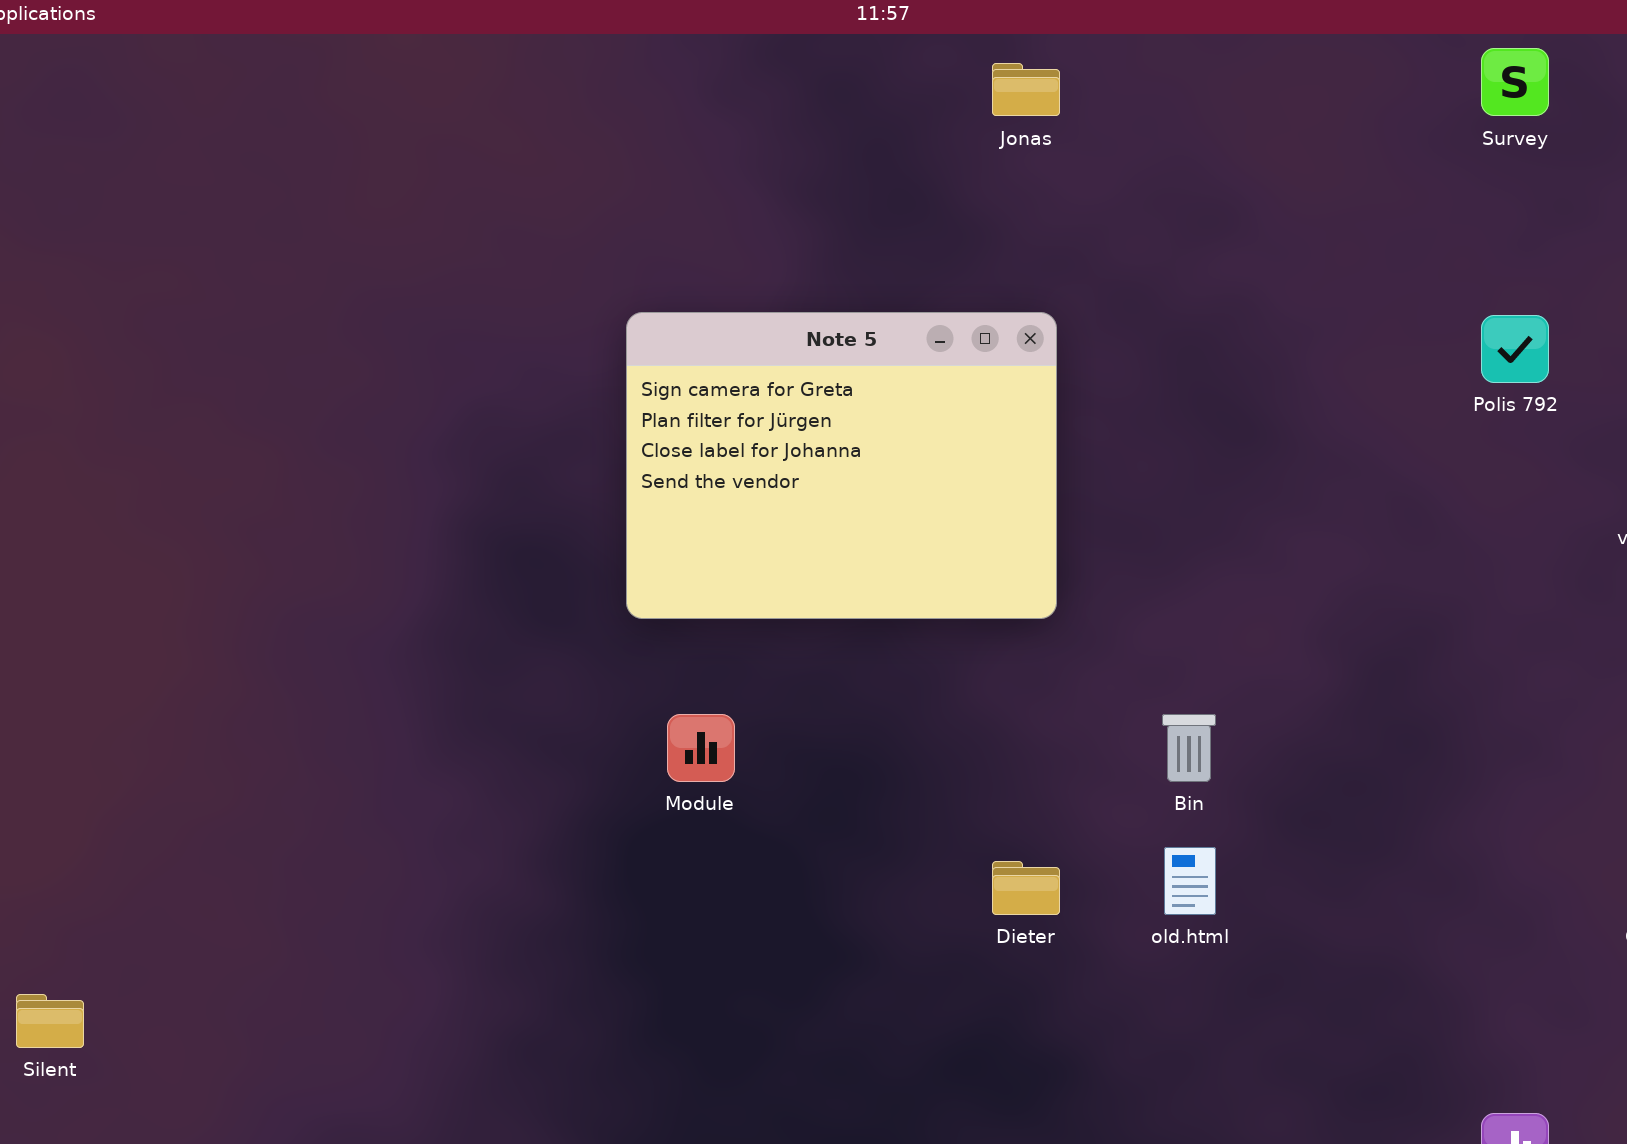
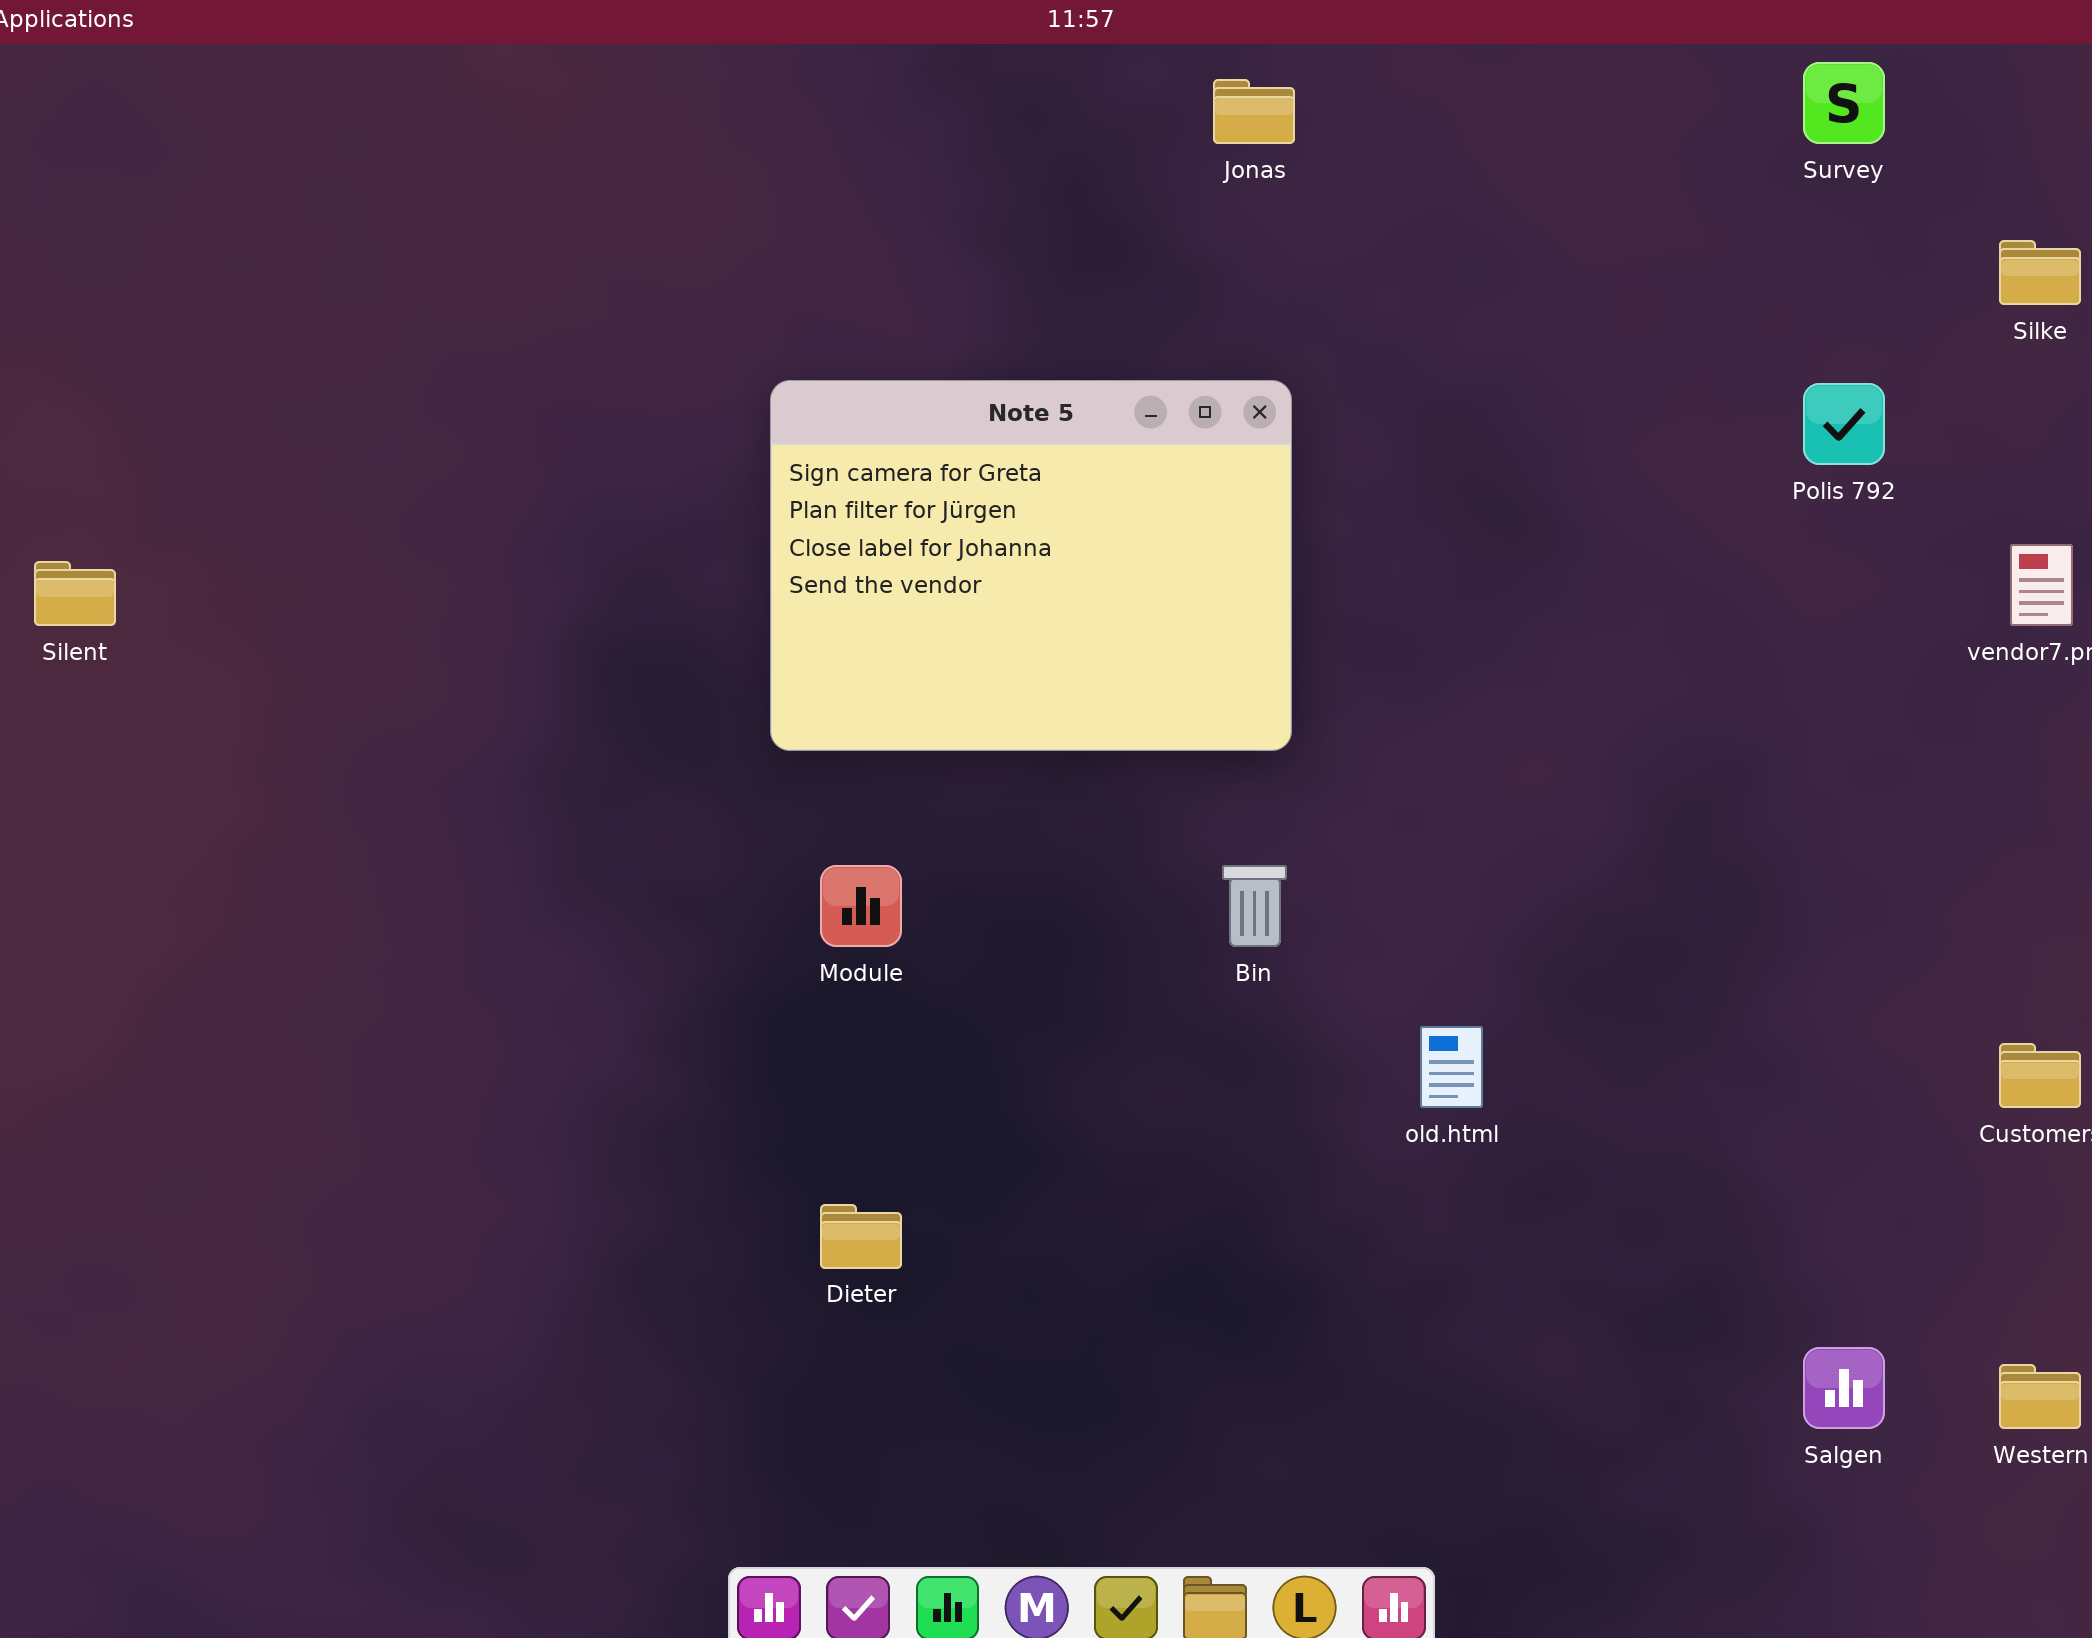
Bin: [1162,714,1216,782] -> [1222,865,1287,947], moved
Dieter: [992,861,1060,915] -> [820,1204,902,1269], moved
Silent: [16,994,84,1048] -> [34,561,116,626], moved

